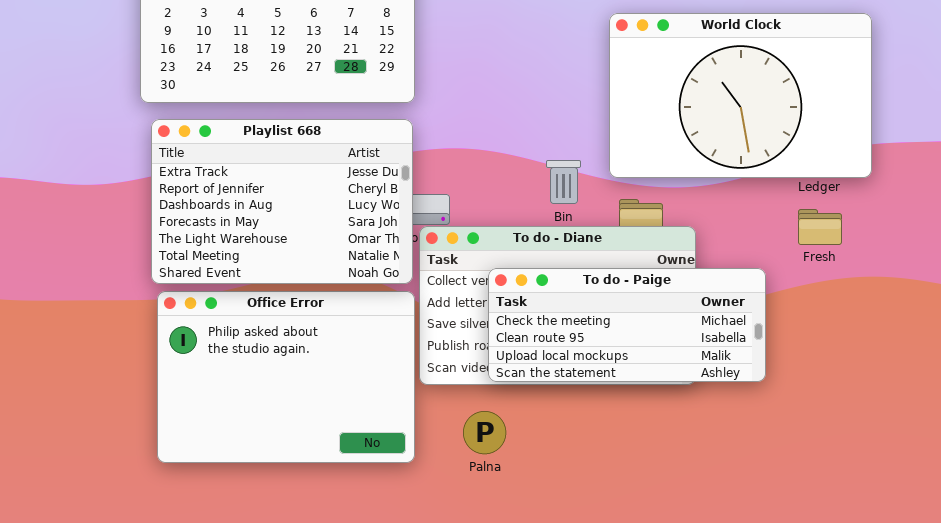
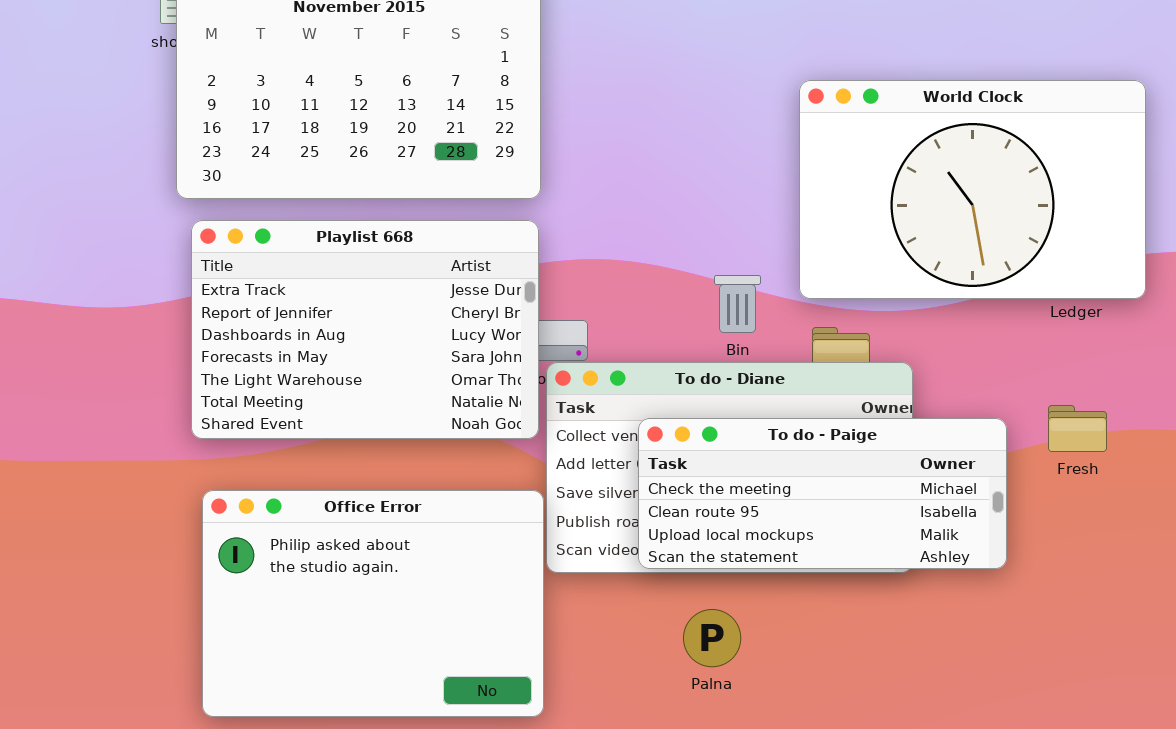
Fresh: [798,209,842,245] -> [1048,405,1107,452], moved
Office Error: [157,291,415,463] -> [202,490,544,717], moved
Palna: [463,411,506,454] -> [683,609,741,667], moved

